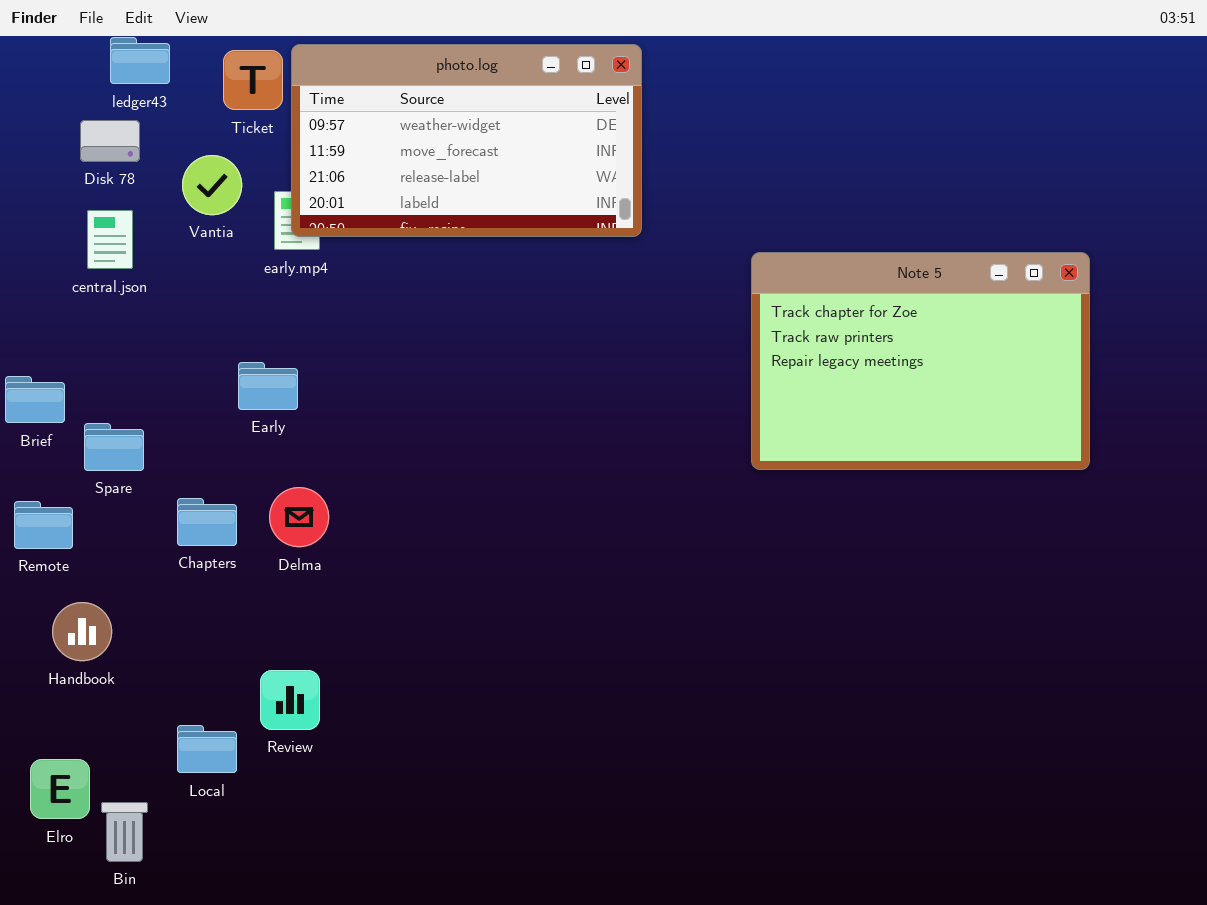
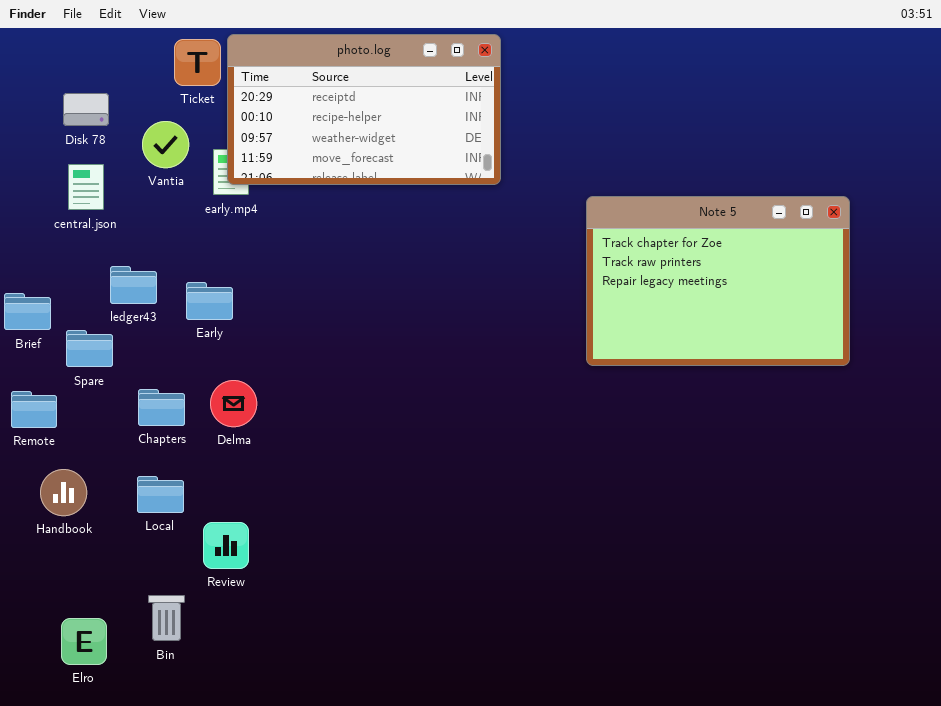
ledger43: [110,37,170,84] -> [110,266,157,304], moved
photo.log: [291,44,642,237] -> [227,34,501,185], scrolled up 2 rows
Local: [177,725,237,773] -> [137,476,184,513], moved
Elro: [30,759,90,819] -> [61,618,107,665], moved
Bin: [101,802,148,862] -> [148,595,185,641], moved

